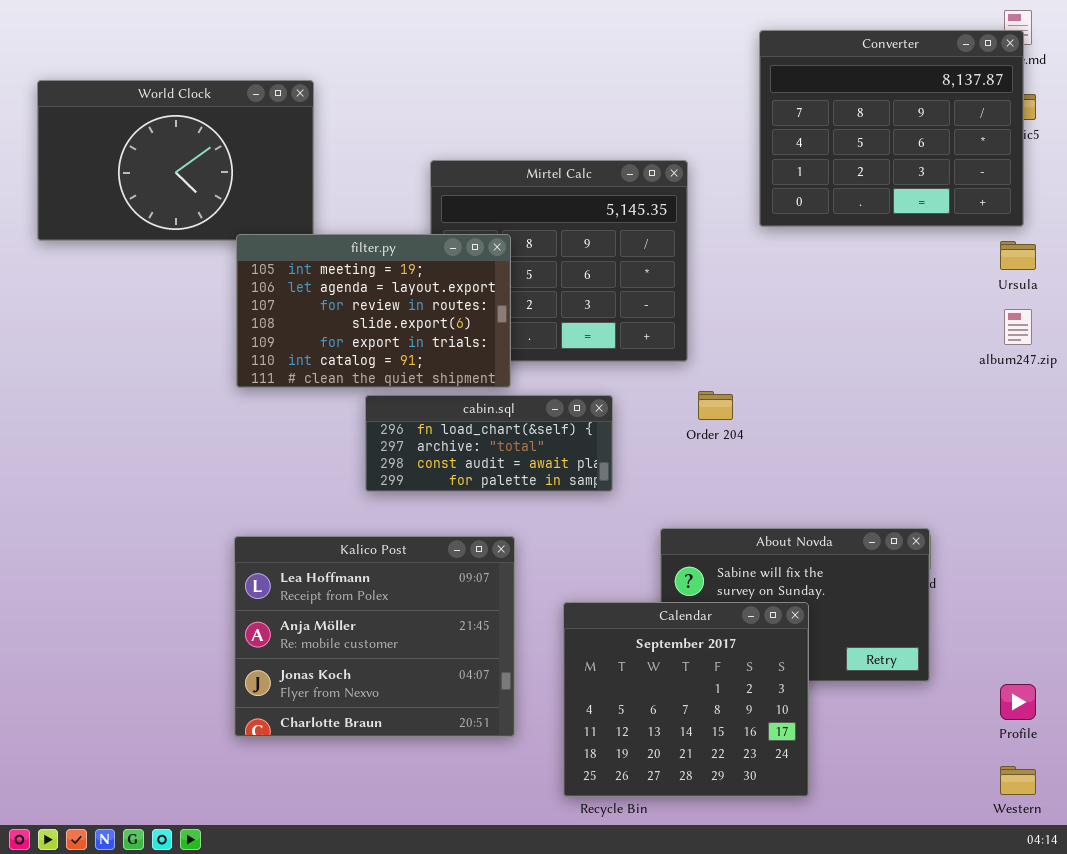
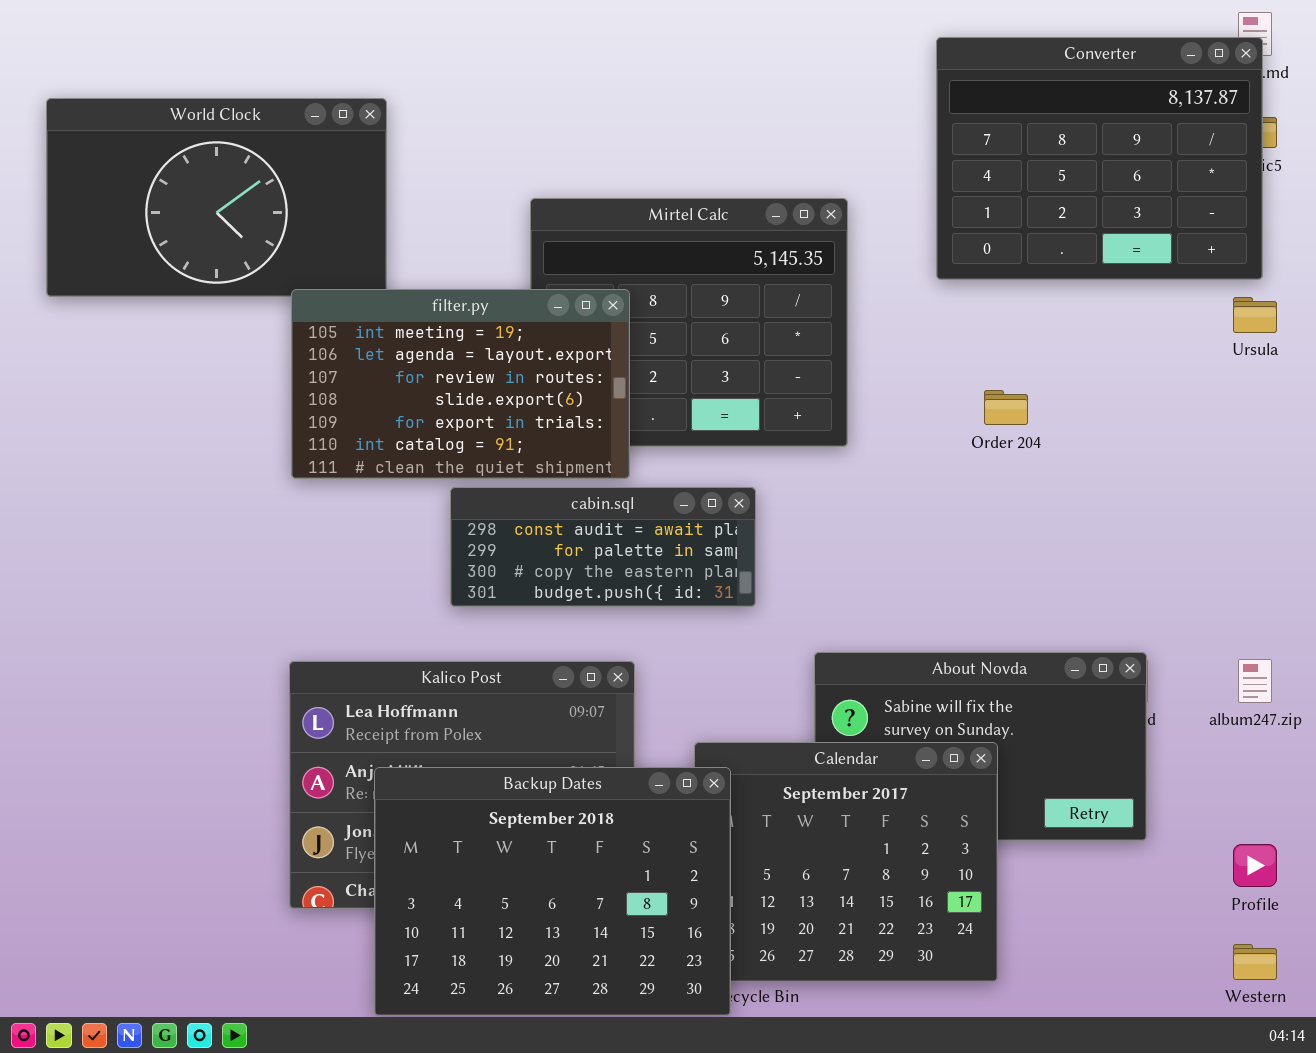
album247.zip: [1004,309,1032,345] -> [1238,659,1272,703], moved
Order 204: [698,391,733,420] -> [984,390,1028,425], moved
cabin.sql: [365,395,613,492] -> [450,487,756,607], scrolled down 2 rows
Backup Dates: none -> [374,767,731,1016], opened

